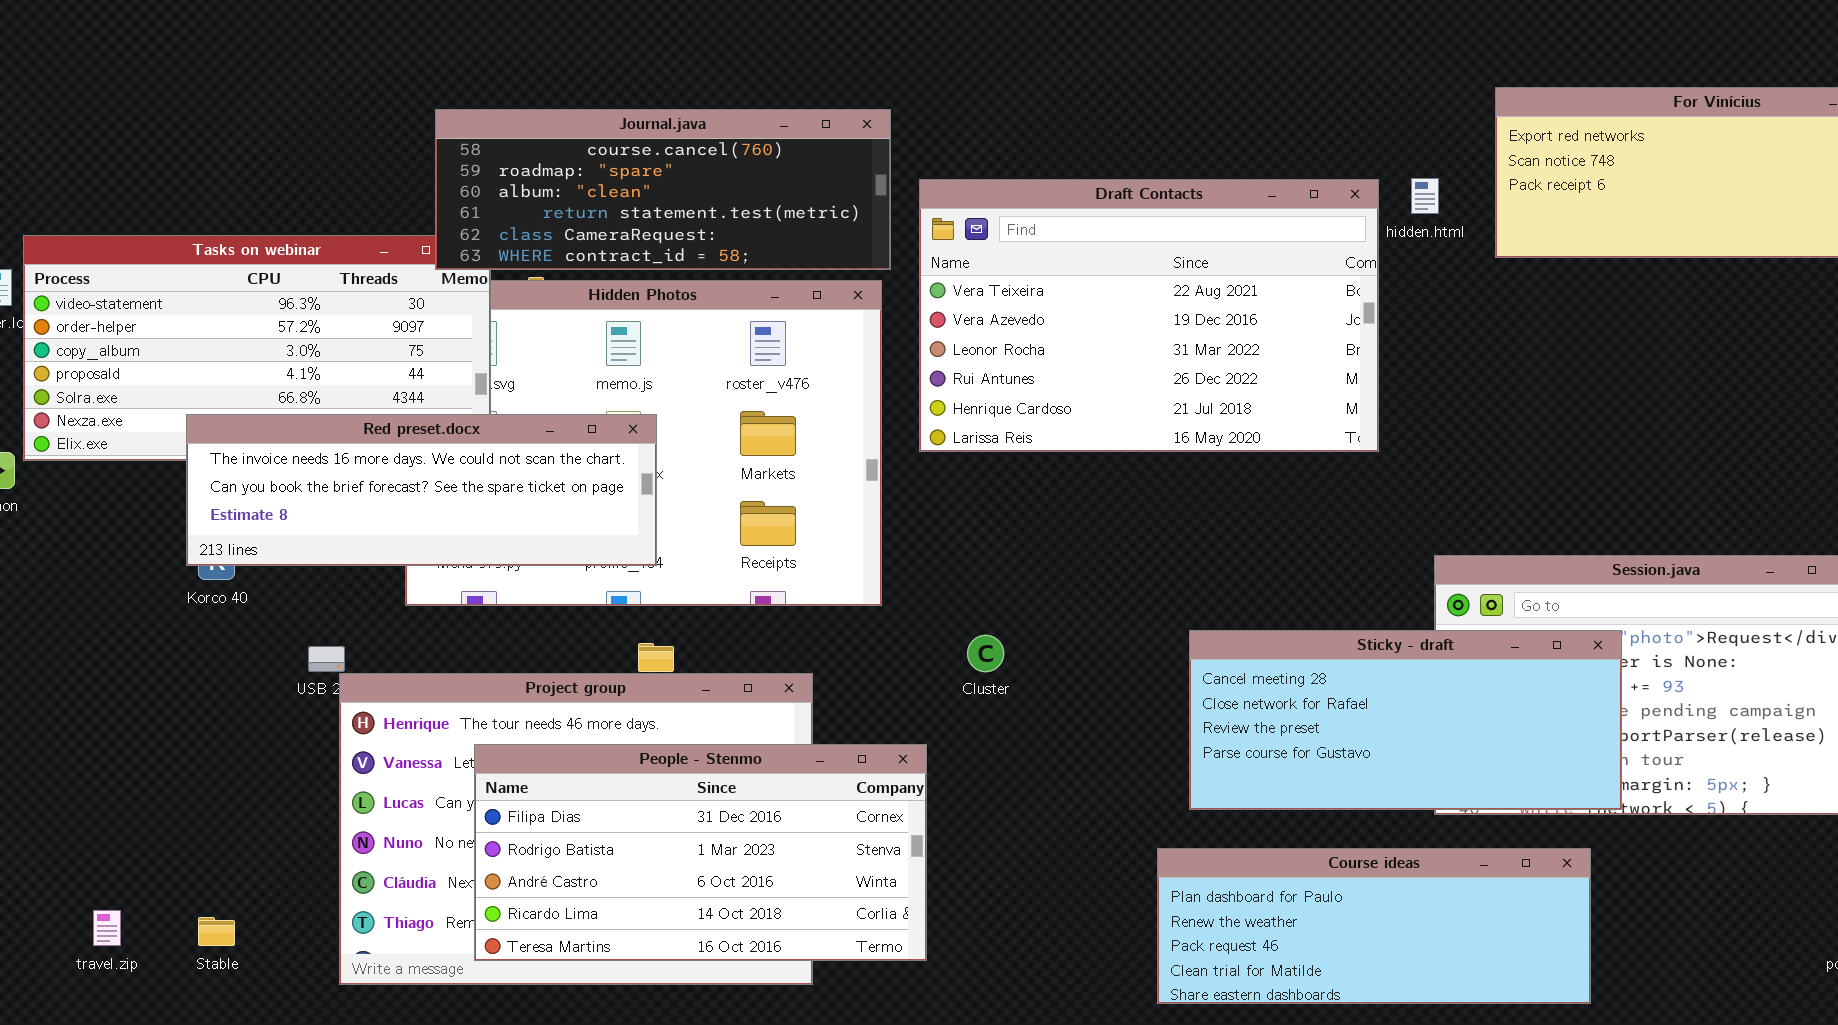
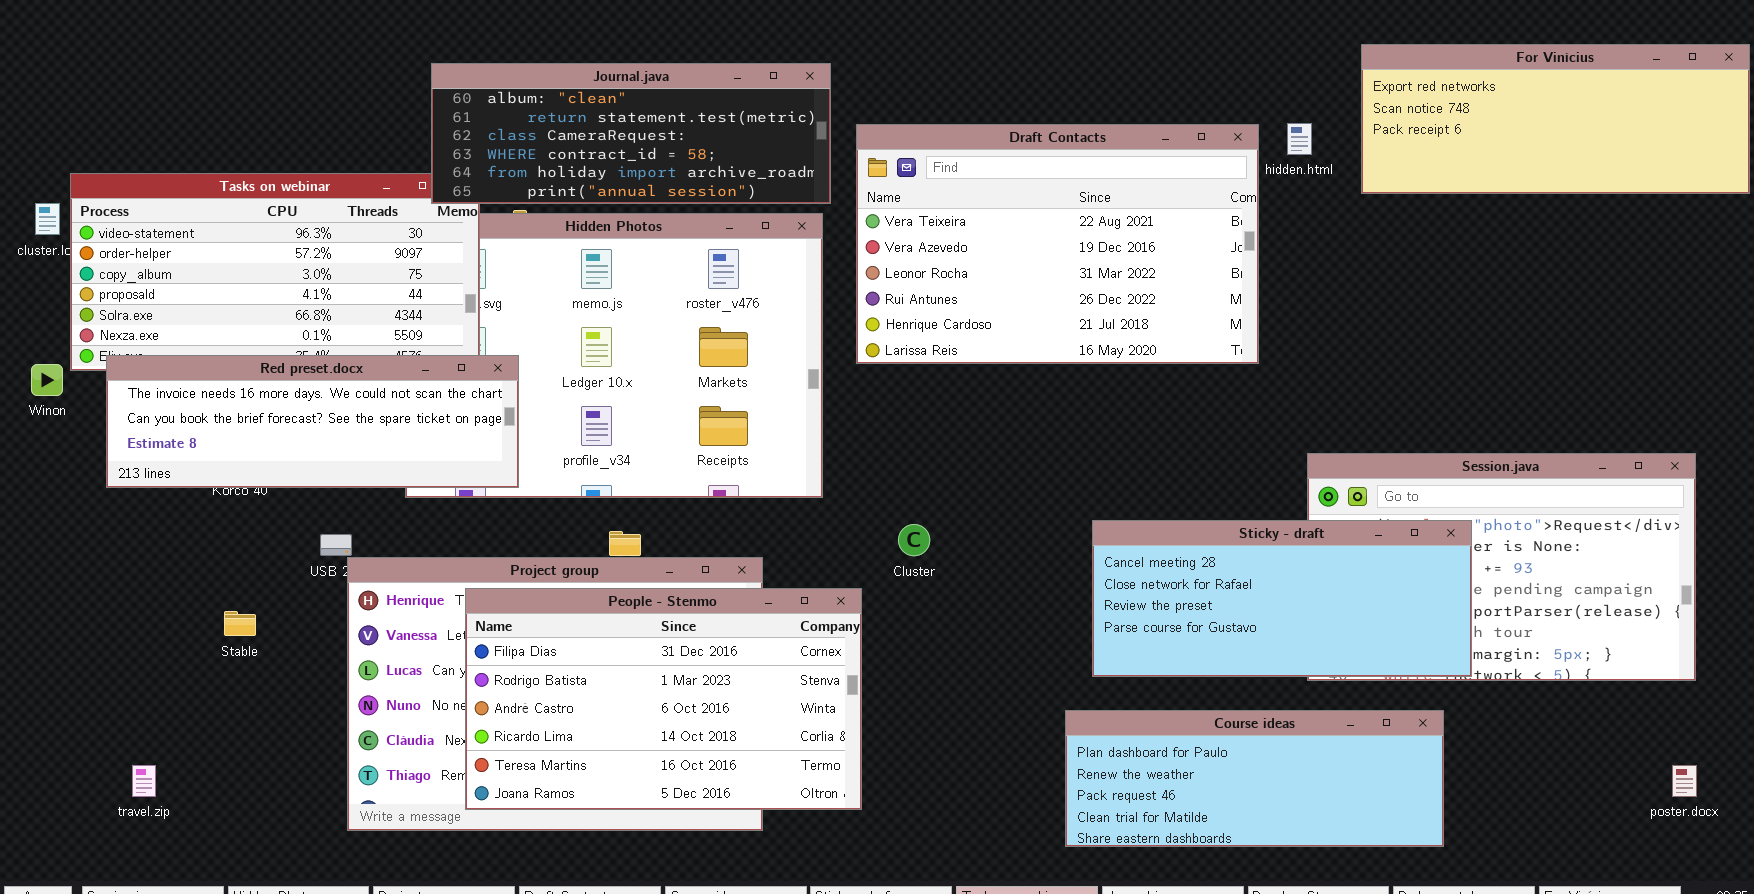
Journal.java: [435,109,891,270] -> [431,63,831,204], scrolled down 2 rows
Red preset.docx: [186,414,657,566] -> [106,355,519,488], moved
People - Stenmo: [474,744,927,961] -> [465,588,862,810], resized
Stable: [198,917,235,946] -> [224,611,256,636], moved

